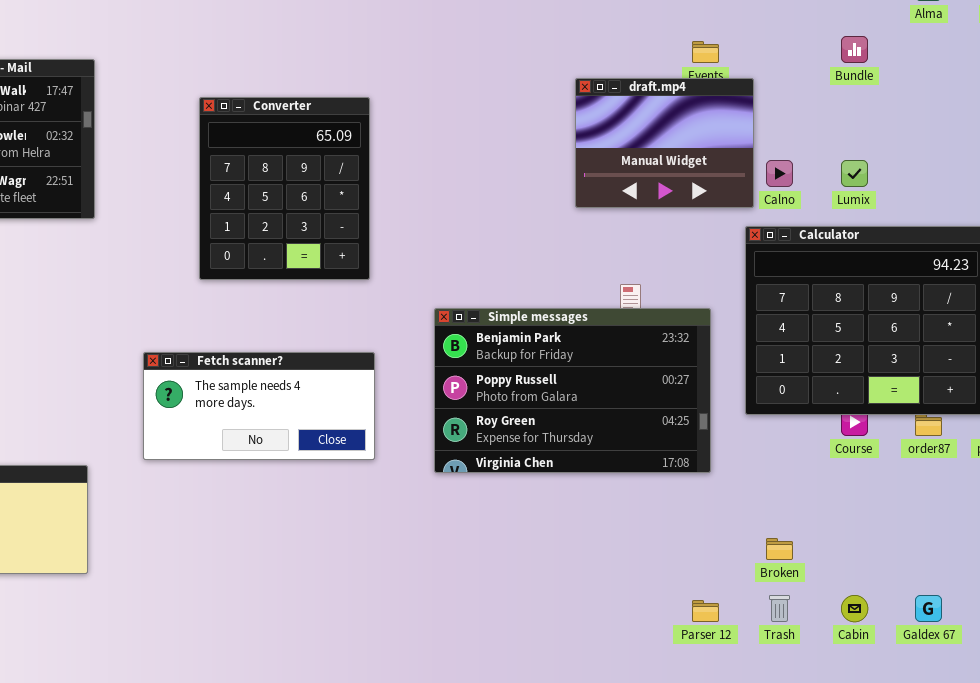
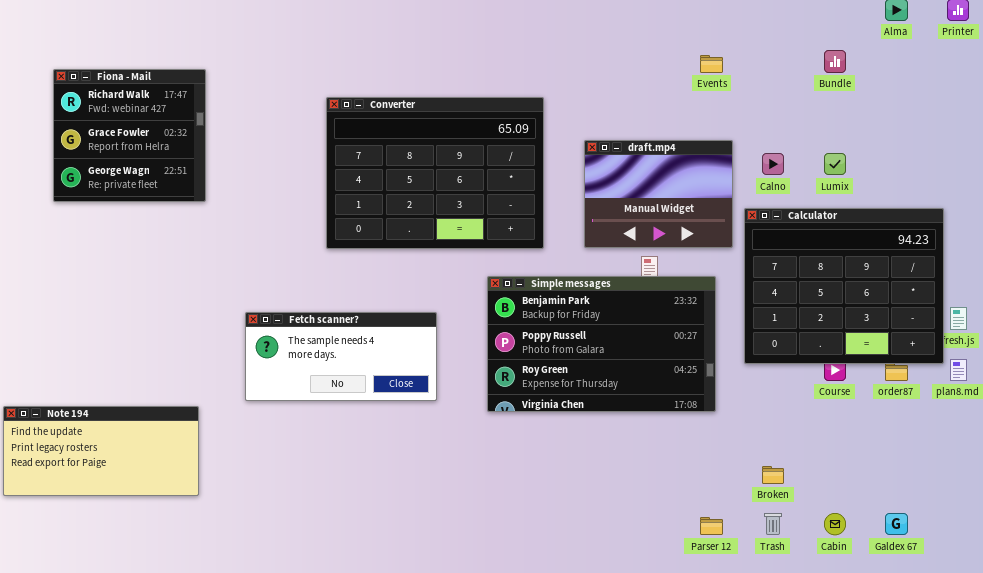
draft.mp4: [575,78,754,208] -> [584,140,733,248], moved
Converter: [199,97,370,280] -> [326,97,544,249], moved, resized

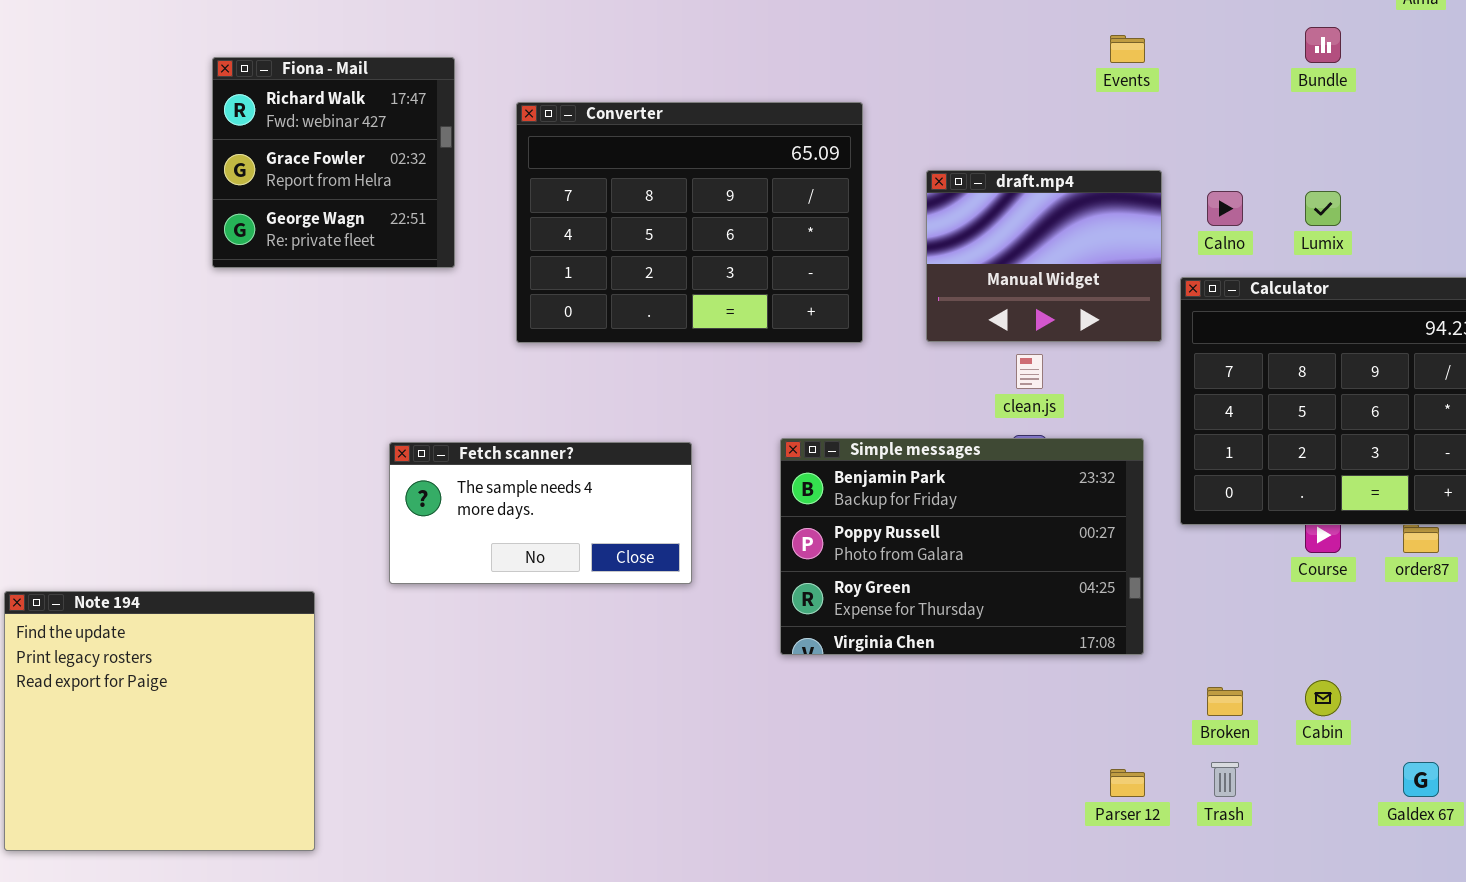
Fiona - Mail: [53,69,206,202] -> [212,57,455,268], moved
Simple messages: [487,276,716,412] -> [780,438,1144,655], moved
Note 194: [3,406,199,496] -> [4,591,315,851], resized
Cabin: [824,513,846,535] -> [1305,680,1341,716], moved

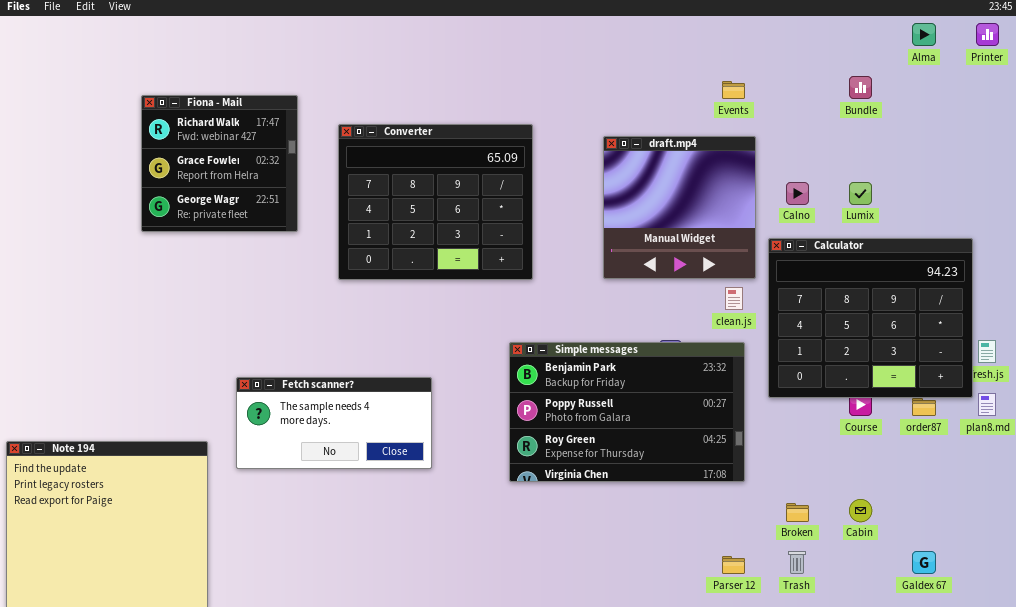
Converter: [516,102,863,343] -> [338,124,533,280], resized
draft.mp4: [926,170,1162,342] -> [603,136,756,279], resized
clean.js: [1016,354,1043,389] -> [725,287,743,310], moved
Fetch scanner?: [389,442,692,584] -> [236,377,432,469], moved

